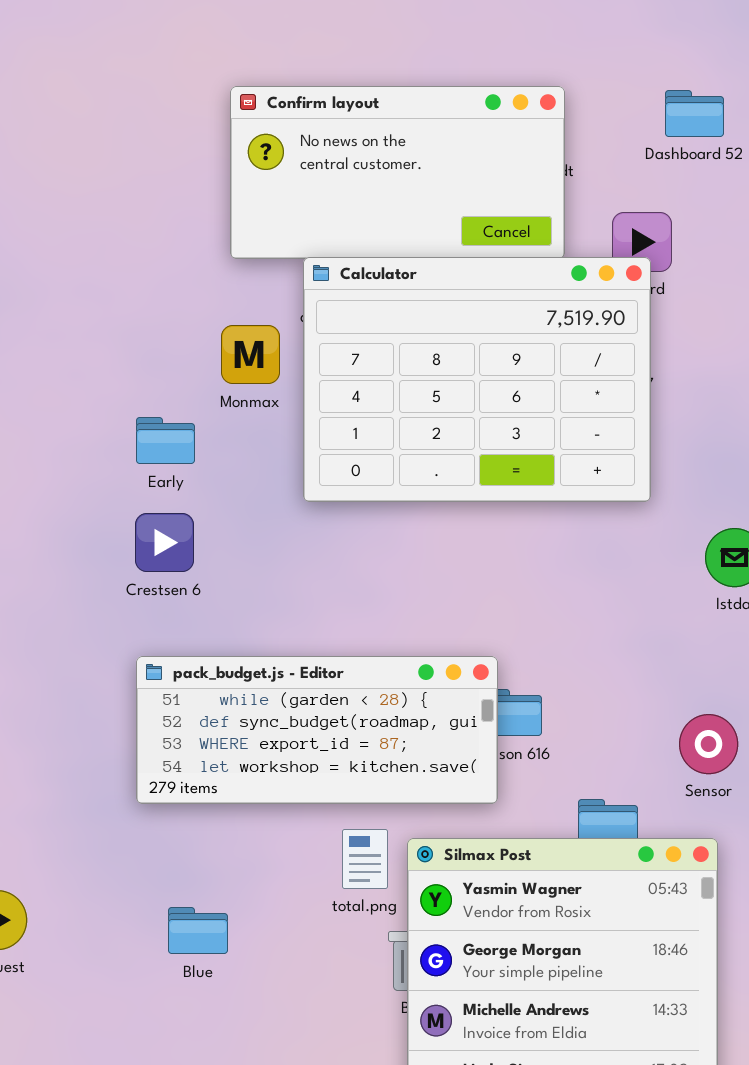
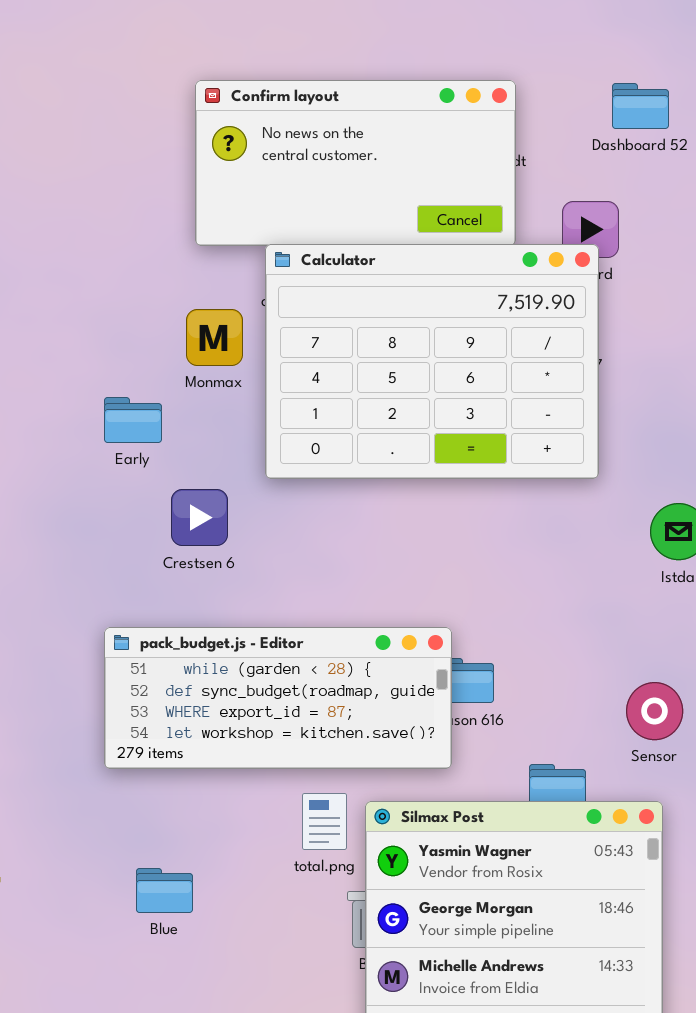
Crestsen 6: [135,513,194,572] -> [171,489,228,546], moved

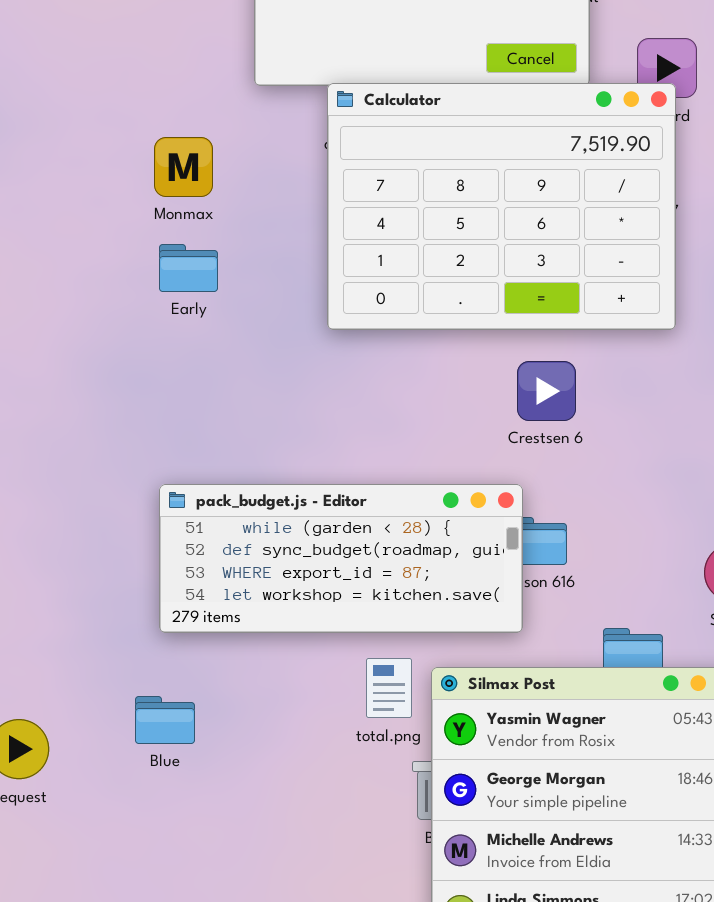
Monmax: [186,309,243,366] -> [154,137,213,197], moved
Crestsen 6: [171,489,228,546] -> [517,361,576,421], moved
Blue: [136,868,193,913] -> [135,696,195,744], moved

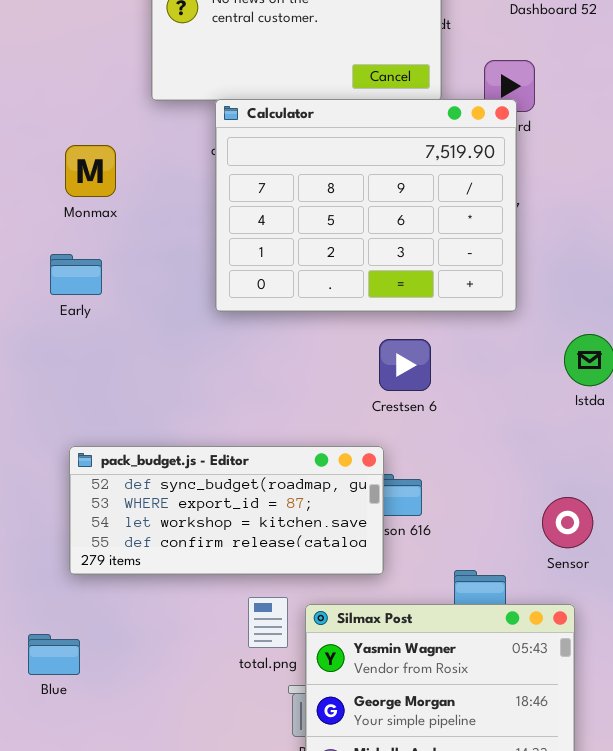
Early: [159,244,218,292] -> [50,254,102,295], moved
pack_budget.js - Editor: [159,484,523,633] -> [69,446,384,575], scrolled down 1 row
Blue: [135,696,195,744] -> [28,634,80,675], moved

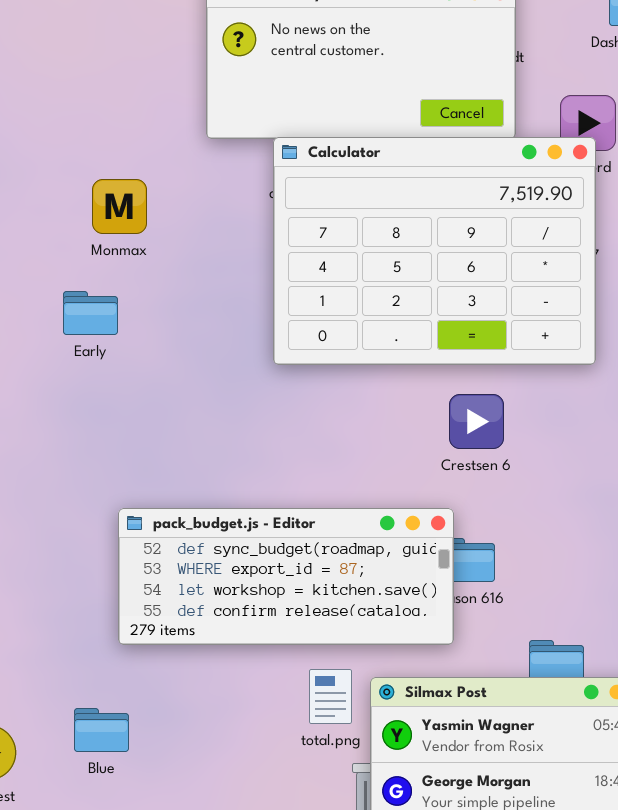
Monmax: [65,145,116,197] -> [92,179,147,234], moved
Early: [50,254,102,295] -> [63,291,118,335], moved

